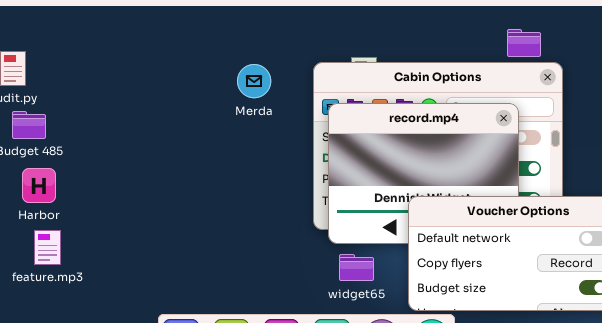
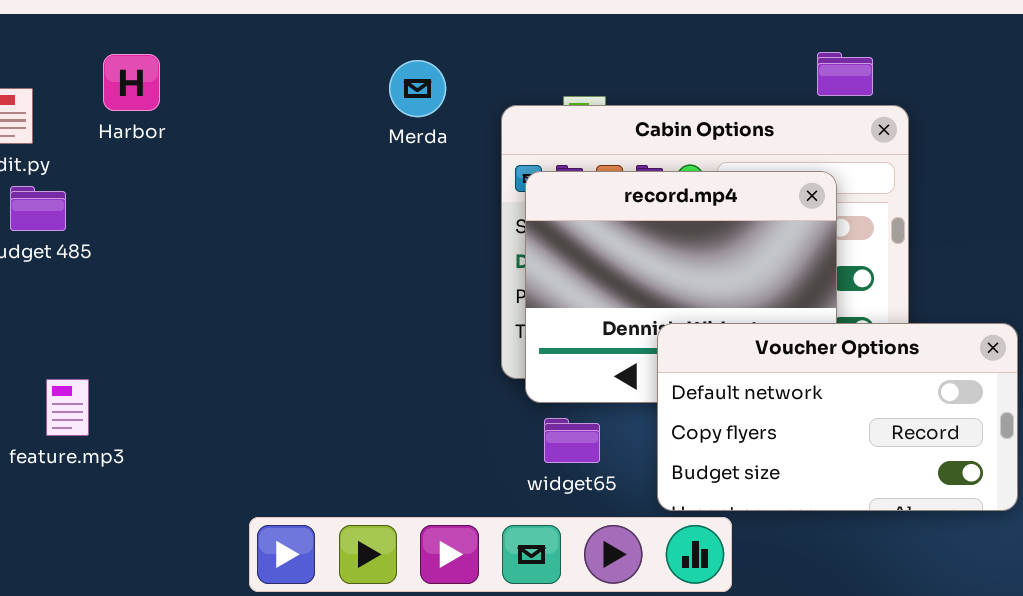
Merda: [237,64,271,98] -> [389,60,446,117], moved
Harbor: [22,168,56,203] -> [103,54,160,111], moved

